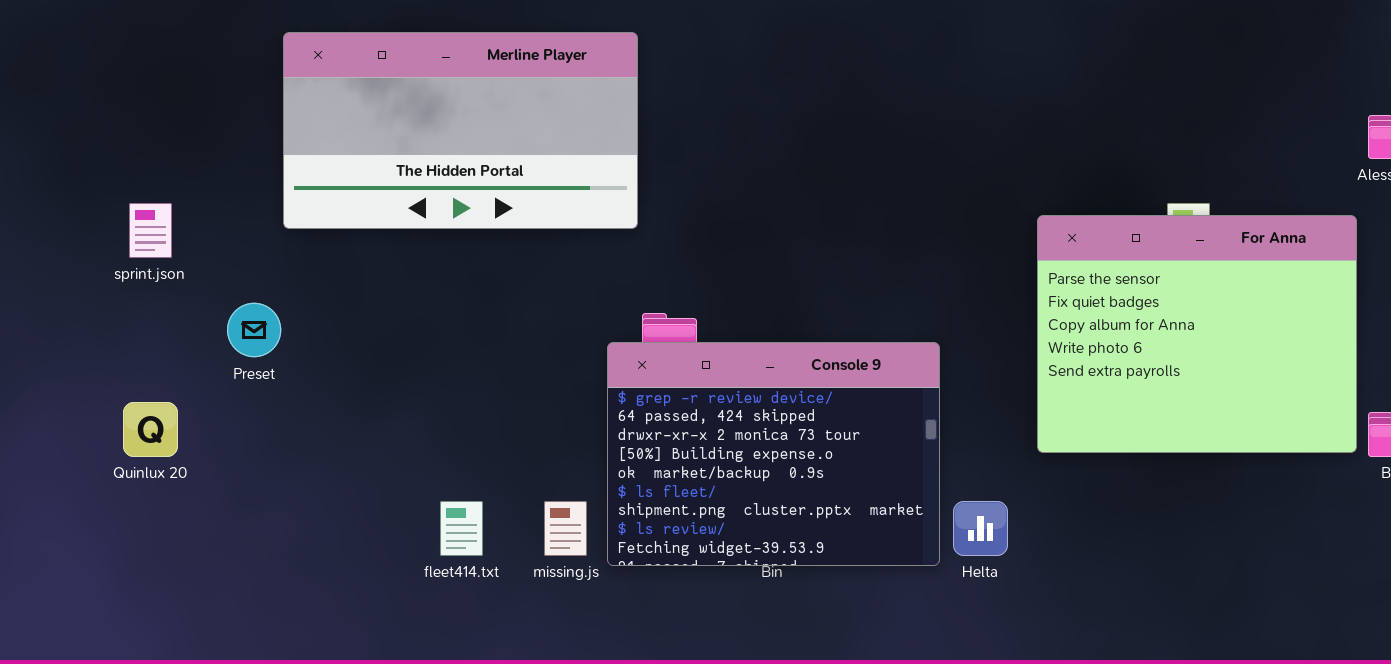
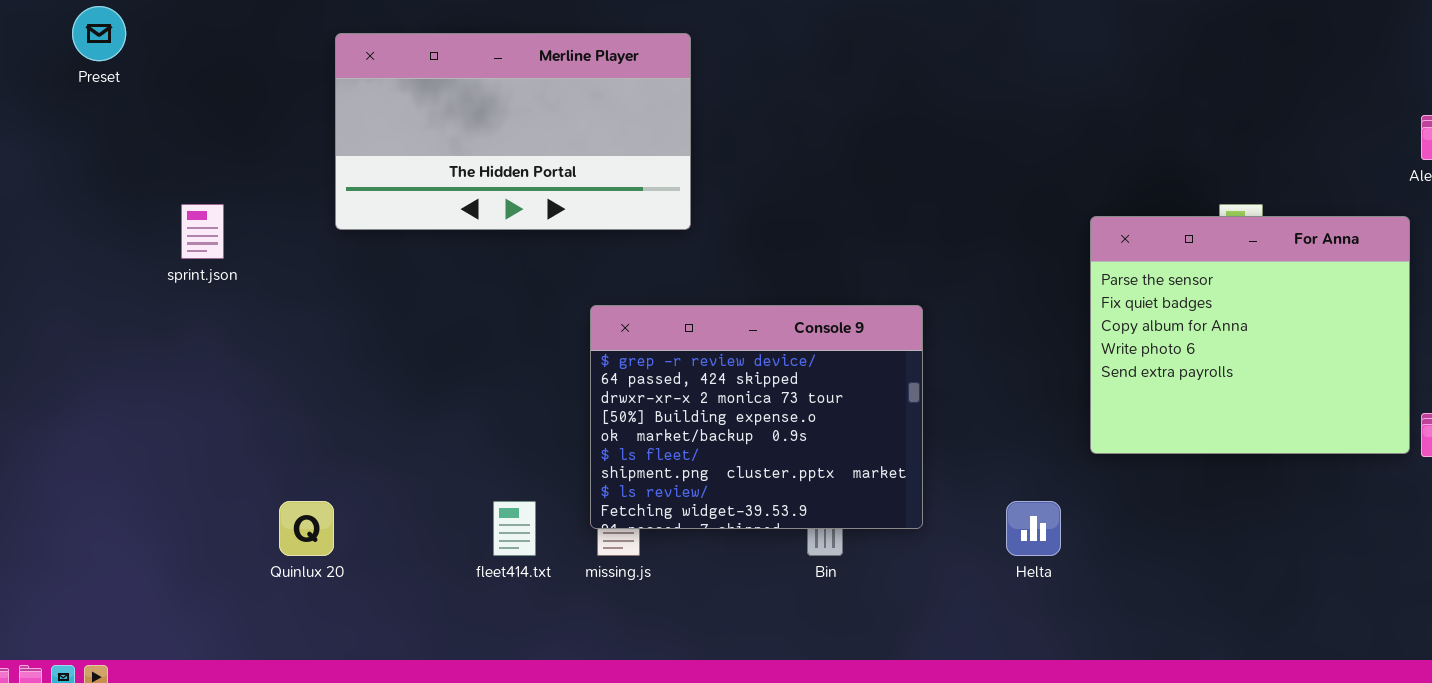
Preset: [227,303,281,357] -> [72,6,126,61], moved
Console 9: [607,342,940,566] -> [590,305,923,529], moved
Quinlux 20: [123,402,178,457] -> [279,501,334,556], moved

